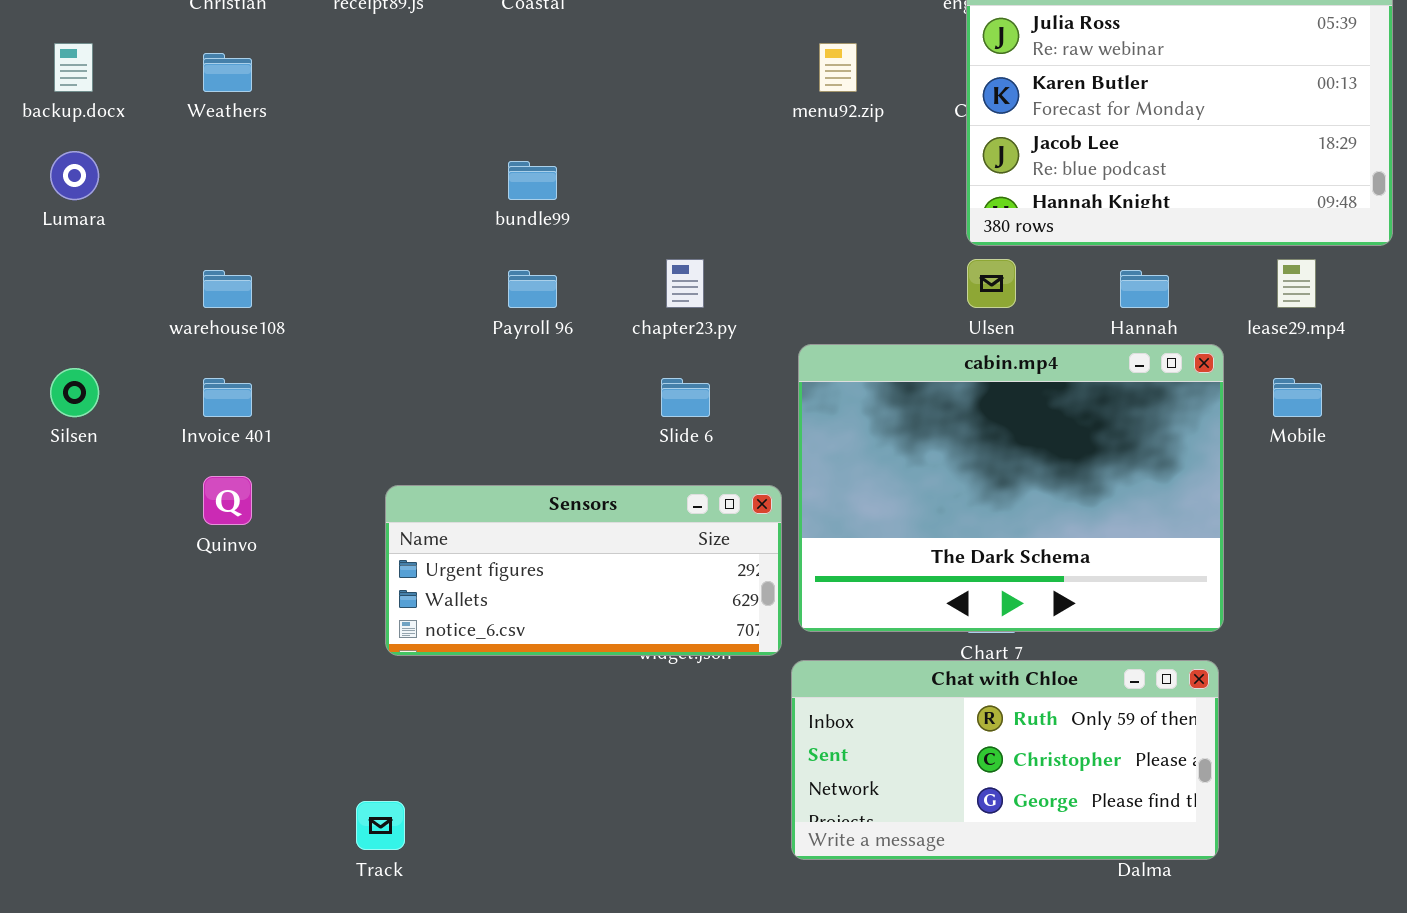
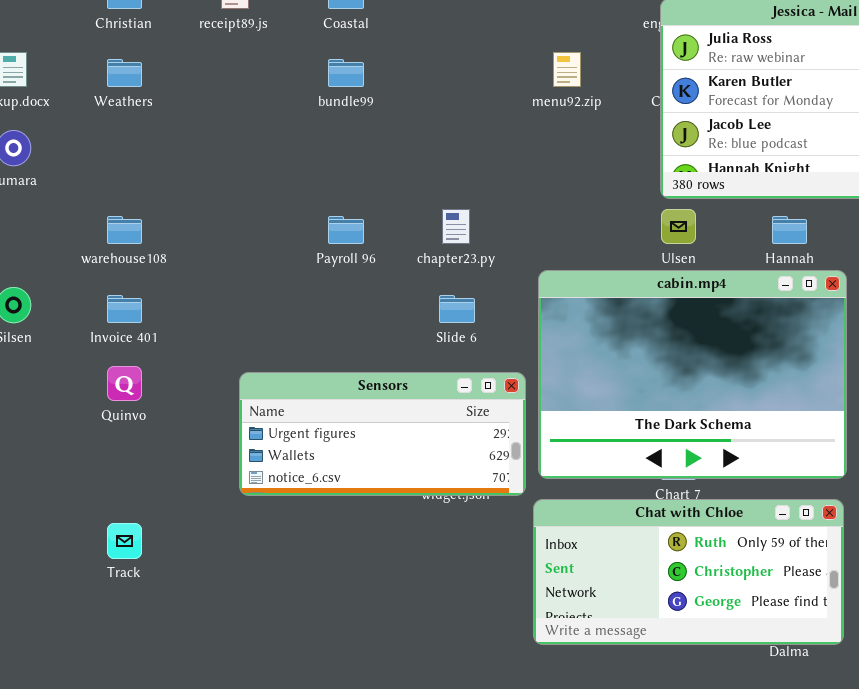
bundle99: [508,161,557,200] -> [328,59,364,87], moved
Track: [356,801,405,850] -> [107,523,142,559], moved

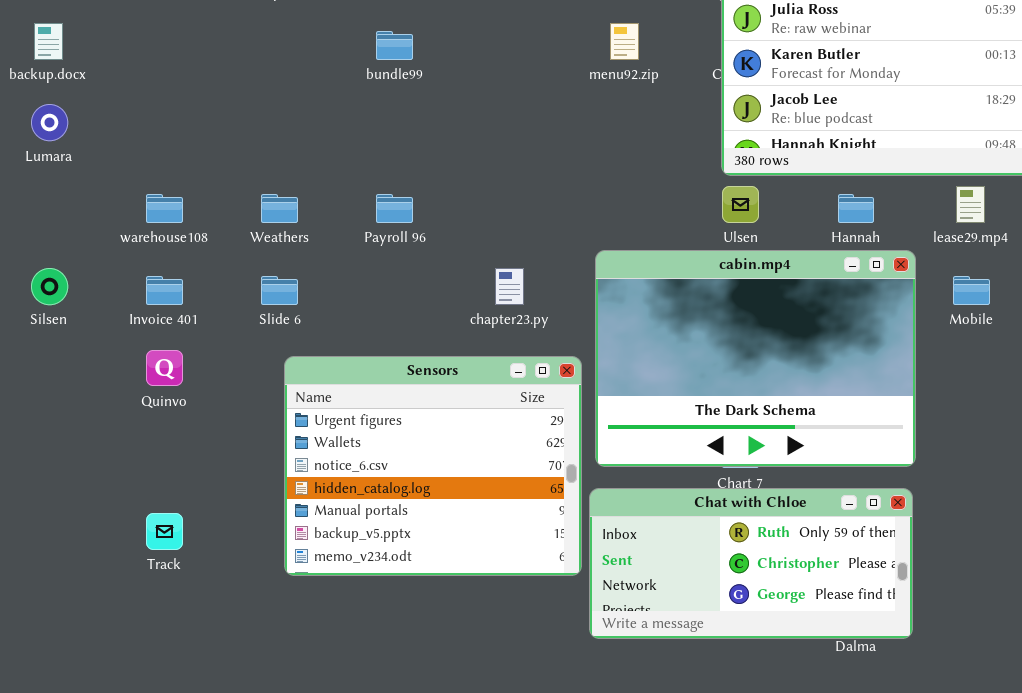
Weathers: [107,59,142,87] -> [261,194,298,223], moved
chapter23.py: [442,209,470,244] -> [495,268,524,305], moved
Slide 6: [439,295,475,323] -> [261,276,298,305], moved
Sensors: [239,372,526,496] -> [284,356,582,576], resized

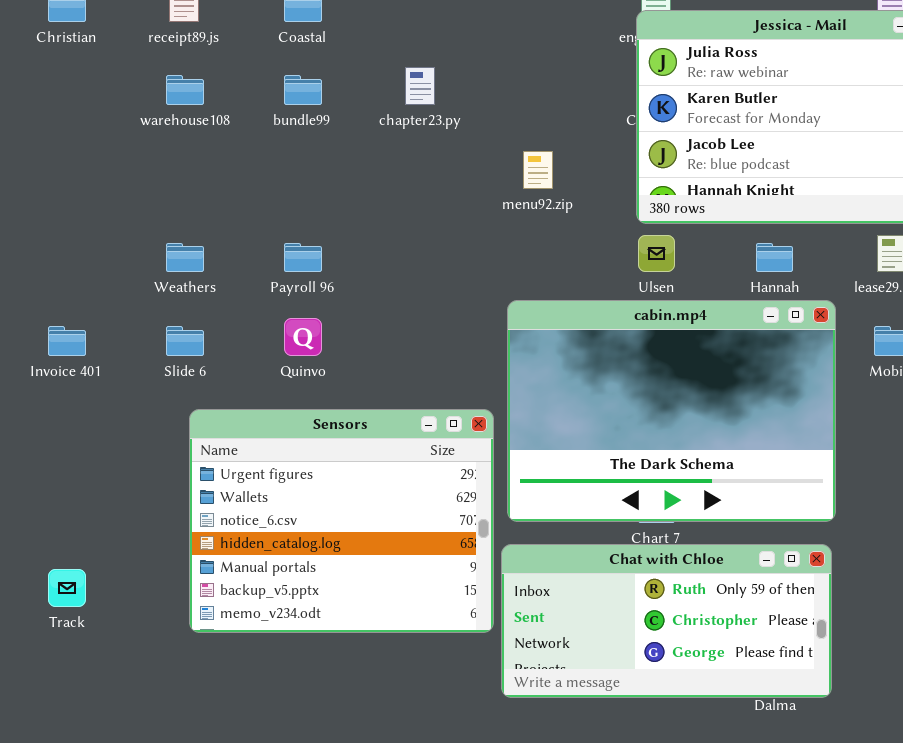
menu92.zip: [610,23,639,60] -> [523,151,553,189], moved
warehouse108: [146,194,183,223] -> [166,75,204,105], moved
chapter23.py: [495,268,524,305] -> [405,67,435,105], moved
Quinvo: [146,350,183,386] -> [284,318,322,356], moved

